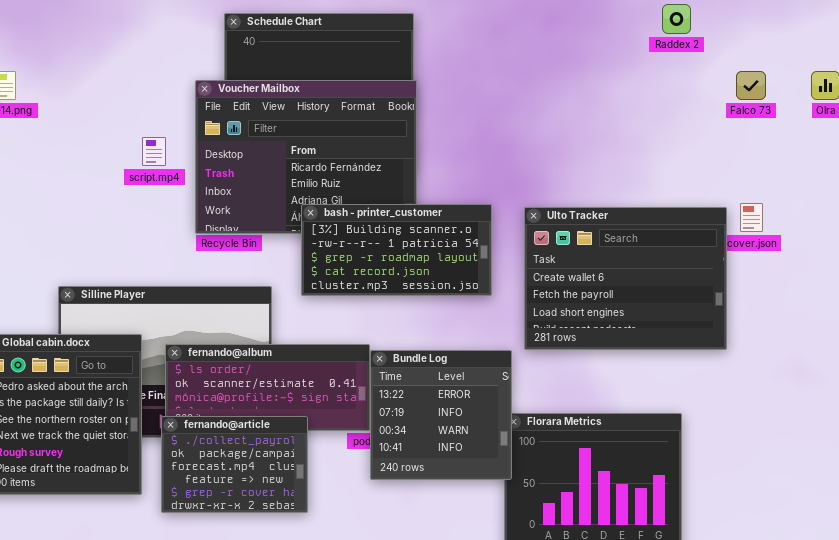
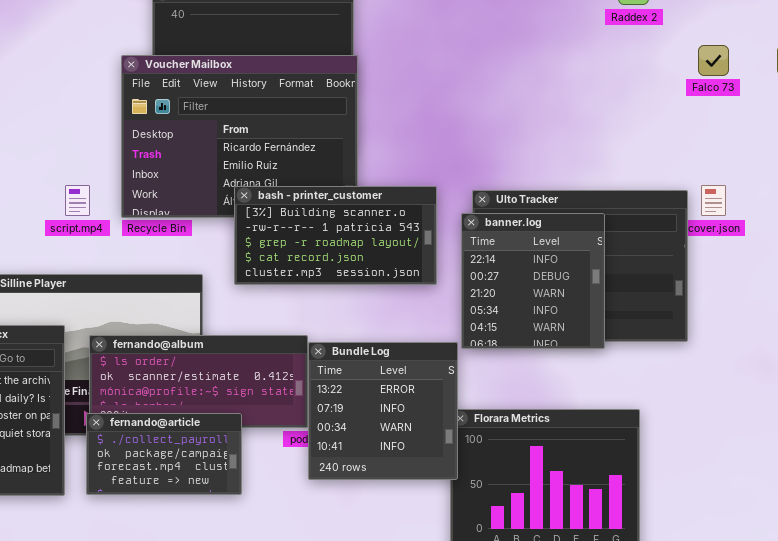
script.mp4: [142,137,166,166] -> [65,185,90,216], moved
banner.log: none -> [461,213,605,349], opened
fernando@article: [161,416,308,513] -> [86,413,242,495], resized

